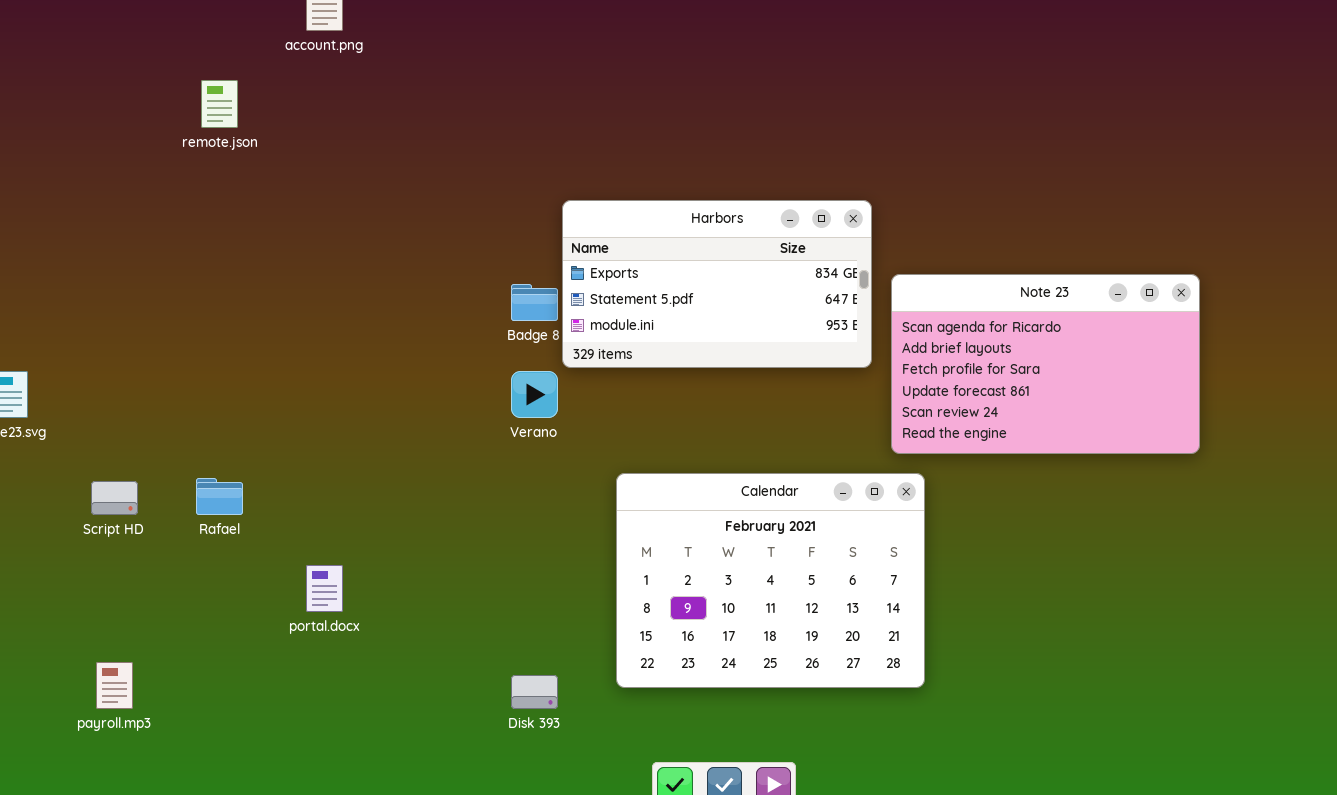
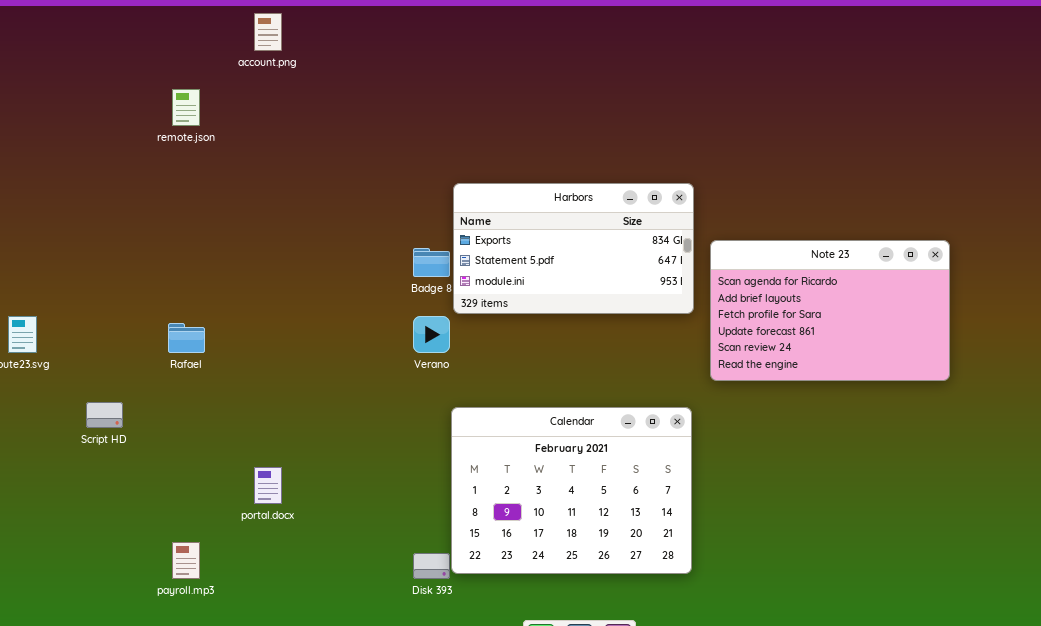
Calendar: [616,473,925,688] -> [451,407,692,574], moved
Rafael: [196,478,243,515] -> [168,323,205,353], moved
payroll.mp3: [96,662,133,709] -> [172,542,200,579], moved

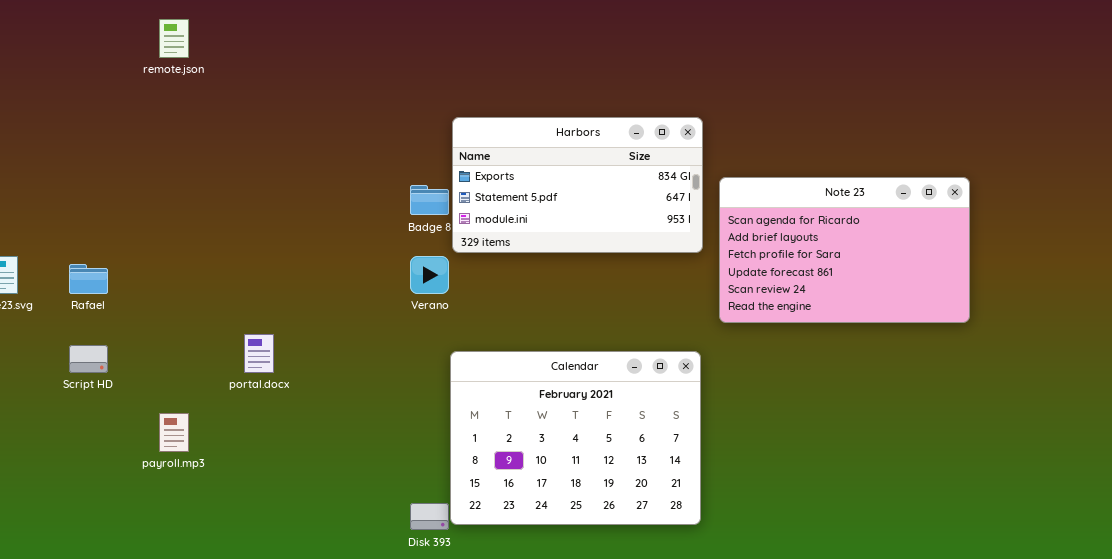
Rafael: [168,323,205,353] -> [69,264,108,294], moved
portal.docx: [254,467,282,504] -> [244,334,274,373], moved
payroll.mp3: [172,542,200,579] -> [159,413,189,452], moved

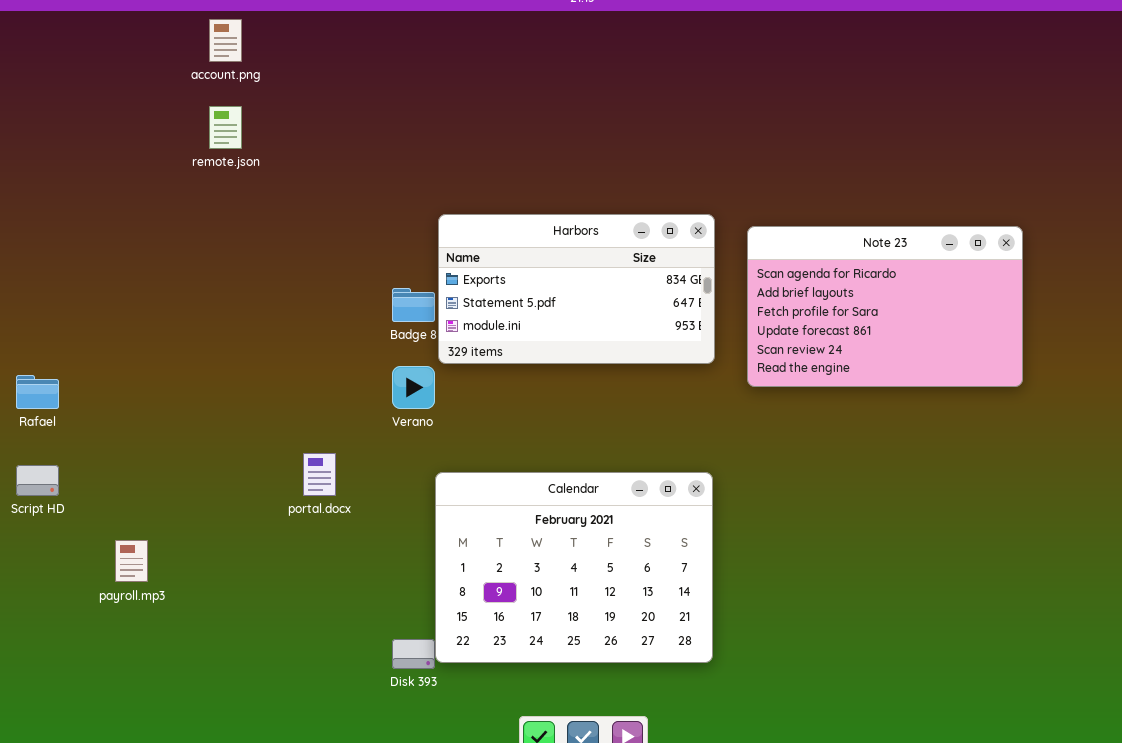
remote.json: [159,19,189,58] -> [209,106,242,149], moved
Note 23: [719,177,970,323] -> [747,226,1023,387], moved
portal.docx: [244,334,274,373] -> [303,453,336,496], moved

